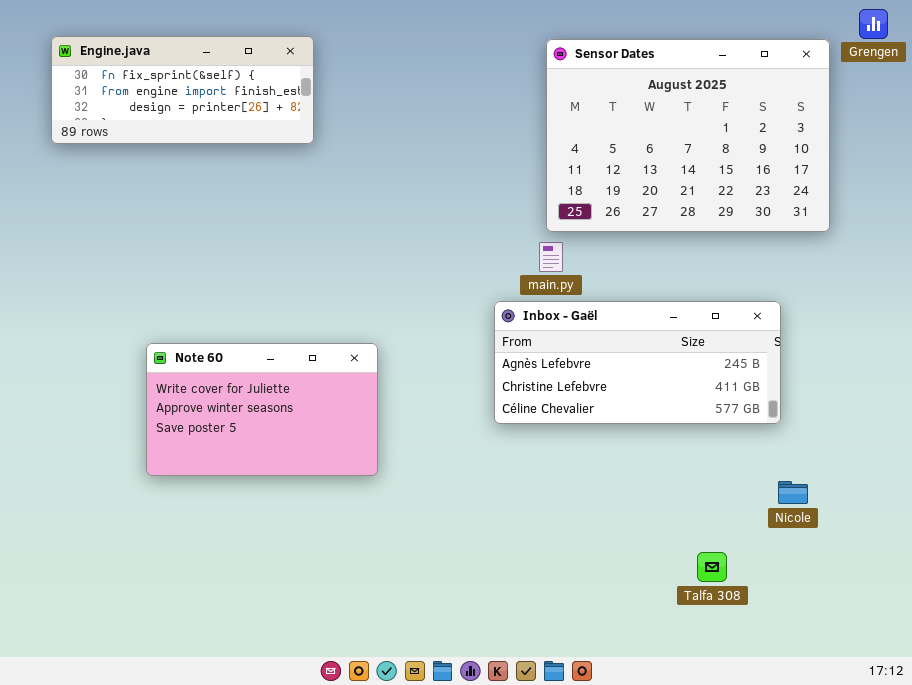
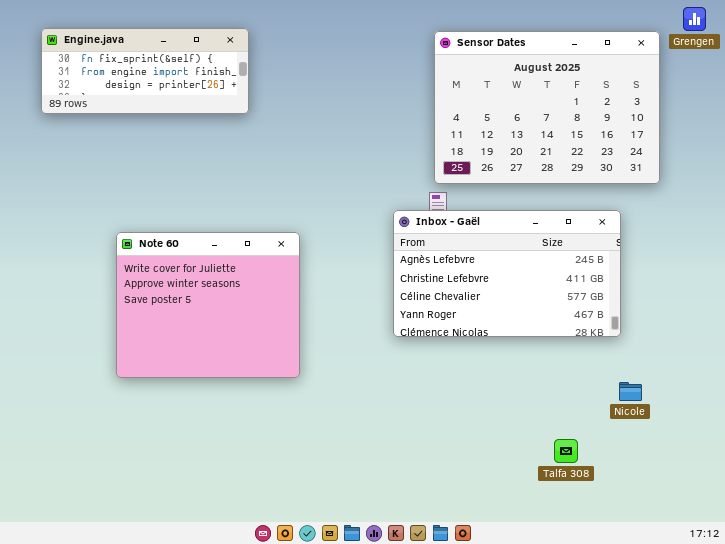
Inbox - Gaël: [494,301,781,424] -> [393,210,621,337], resized
Note 60: [146,343,378,476] -> [116,232,300,378], resized

